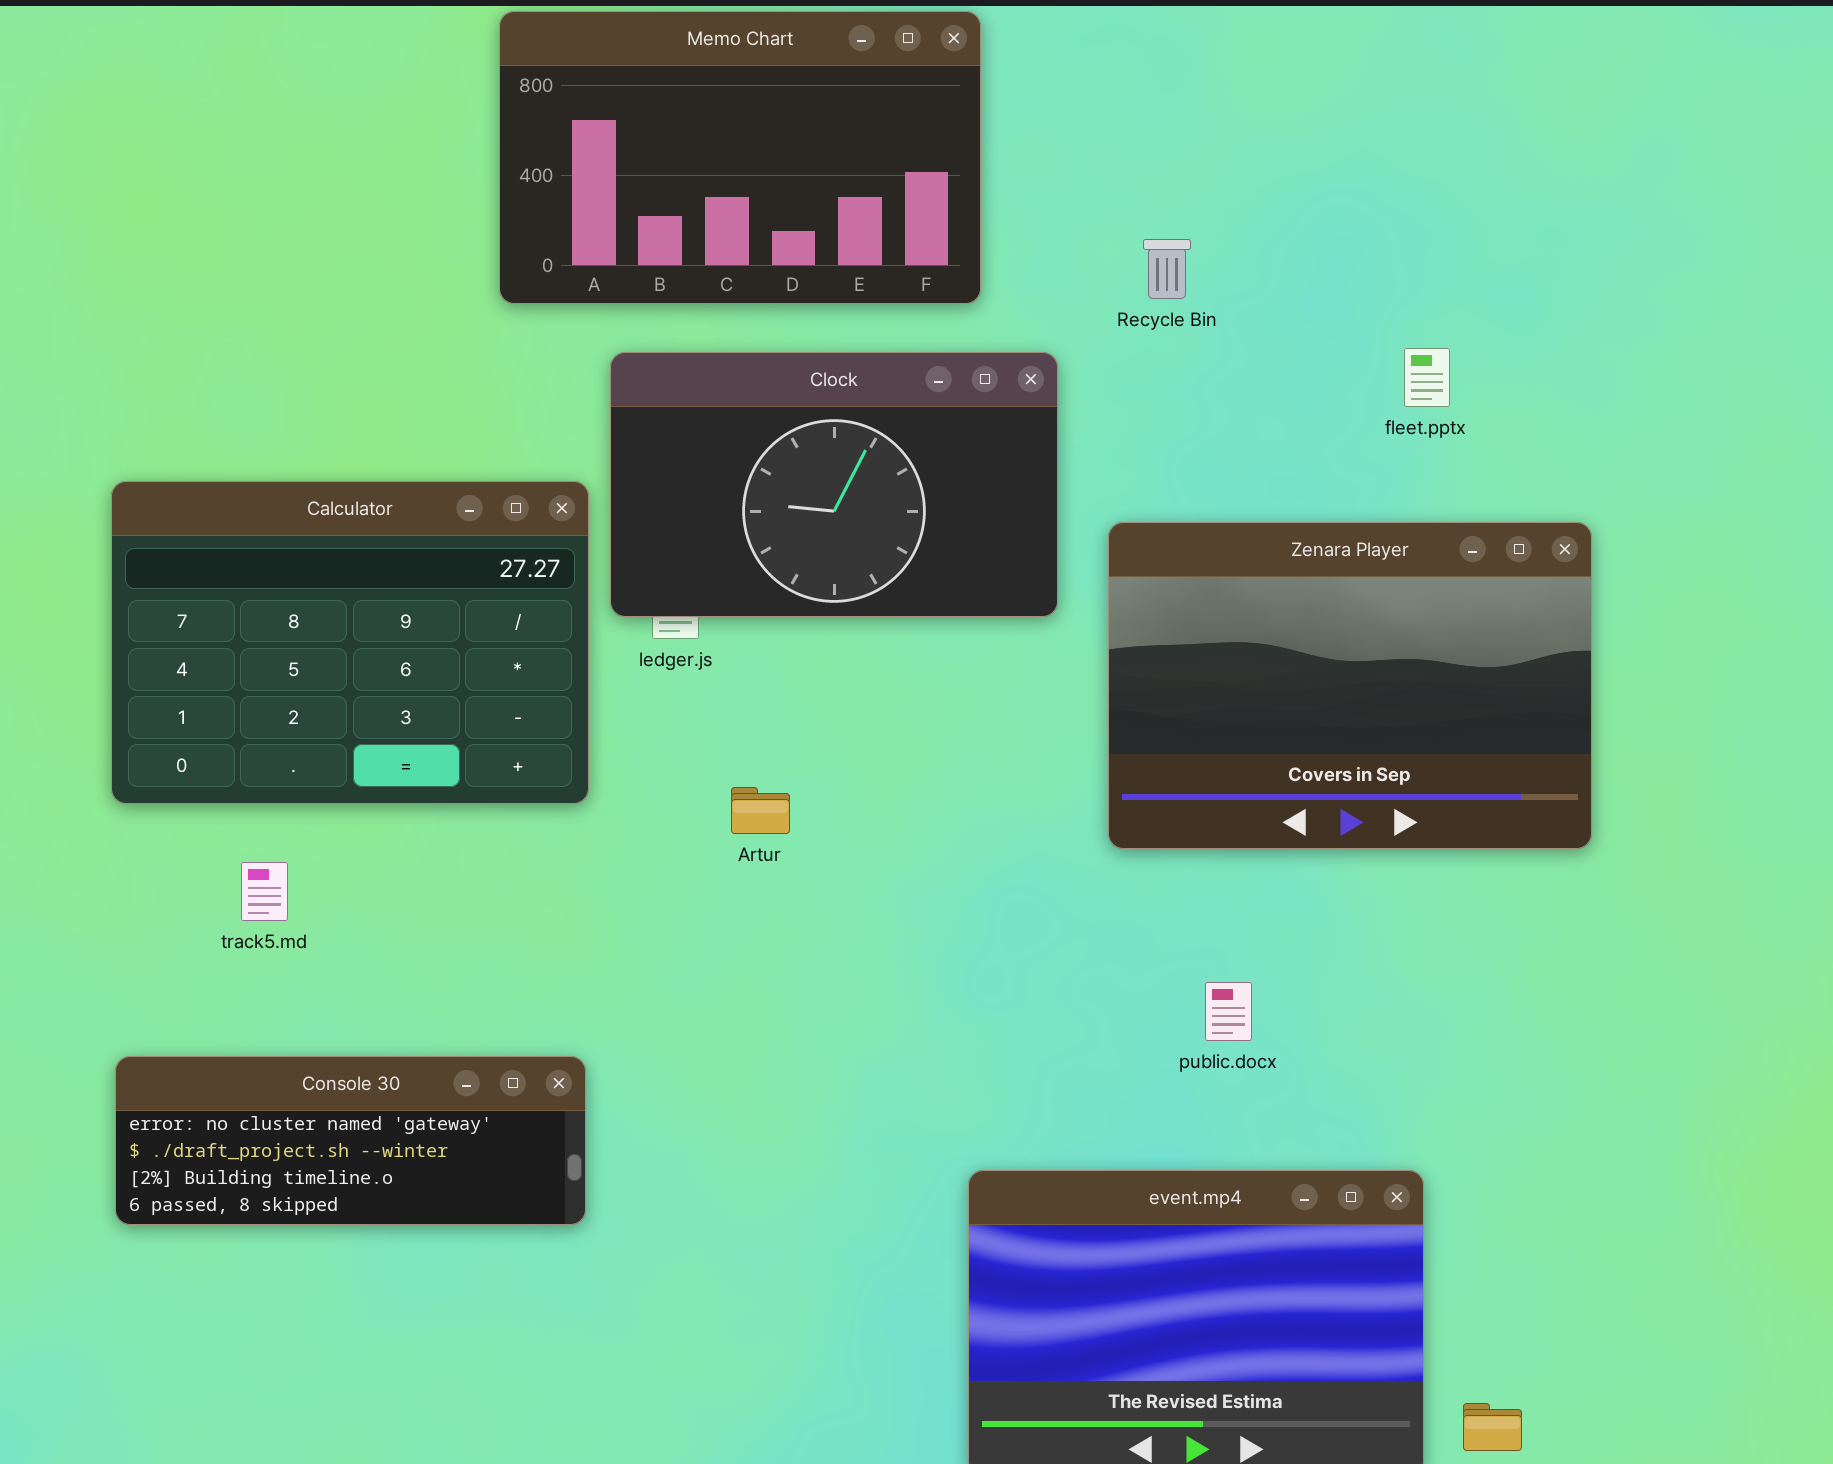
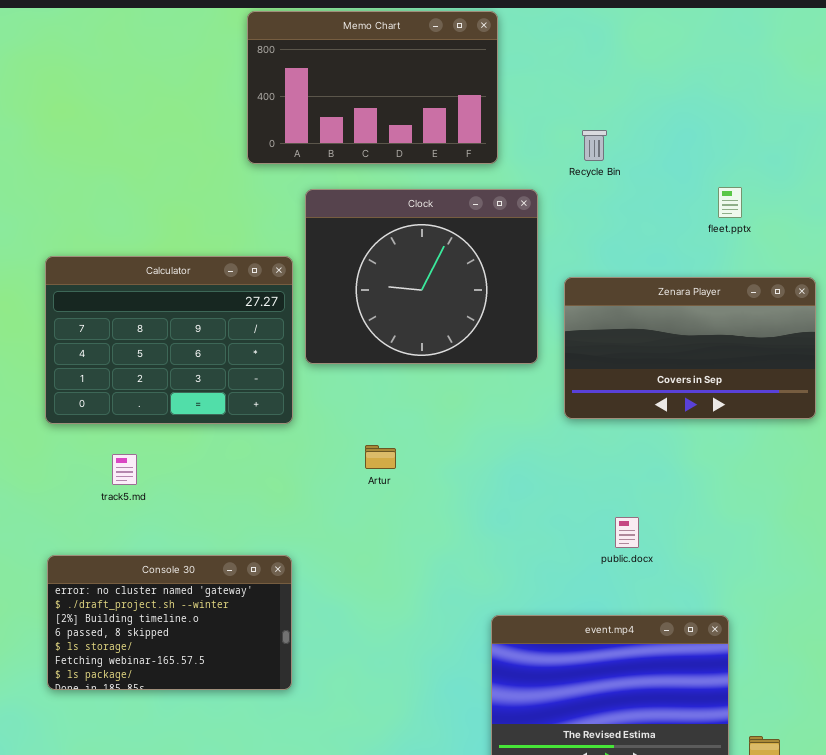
Clock: [610,352,1058,617] -> [305,189,538,364], resized
Zenara Player: [1108,522,1592,849] -> [564,277,816,419], resized
Artur: [731,787,790,834] -> [365,445,396,469], moved
Console 30: [115,1056,586,1225] -> [47,555,292,690], resized

